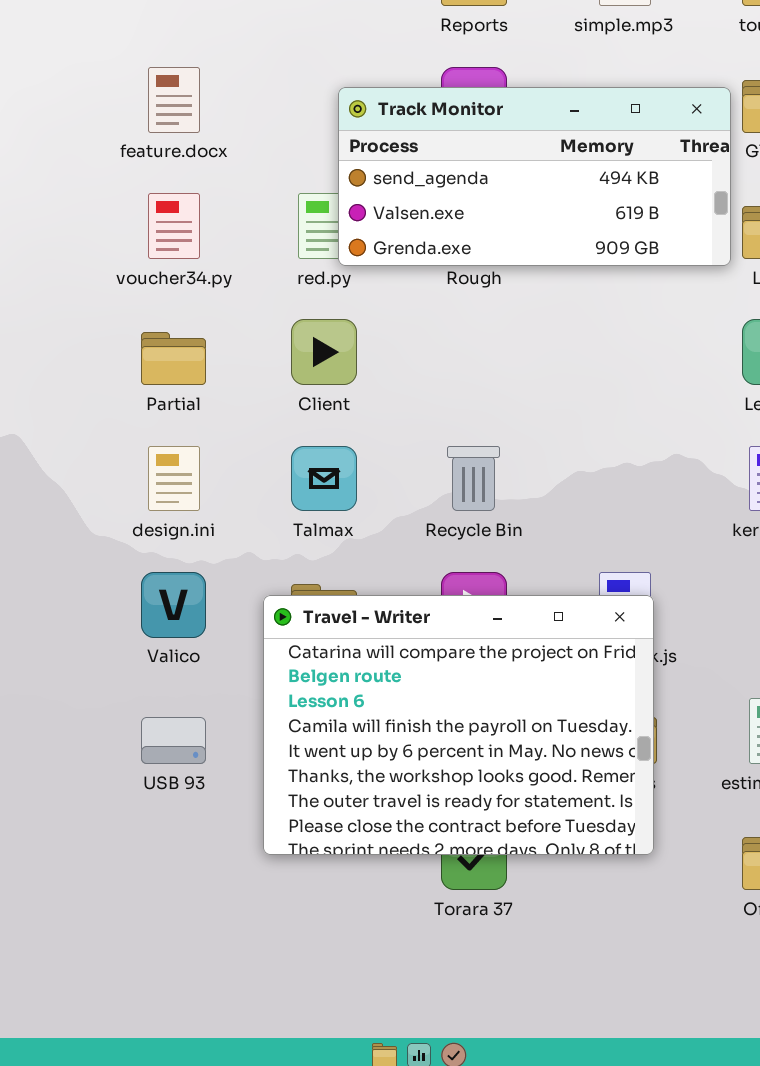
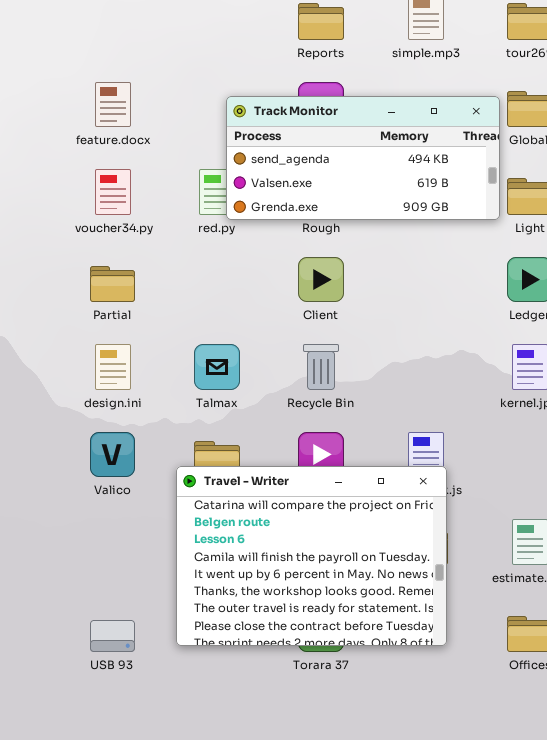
Client: [291,319,357,385] -> [298,257,344,302], moved
Travel - Writer: [263,595,654,855] -> [176,466,447,646], moved
USB 93: [141,717,206,764] -> [90,620,135,652], moved

